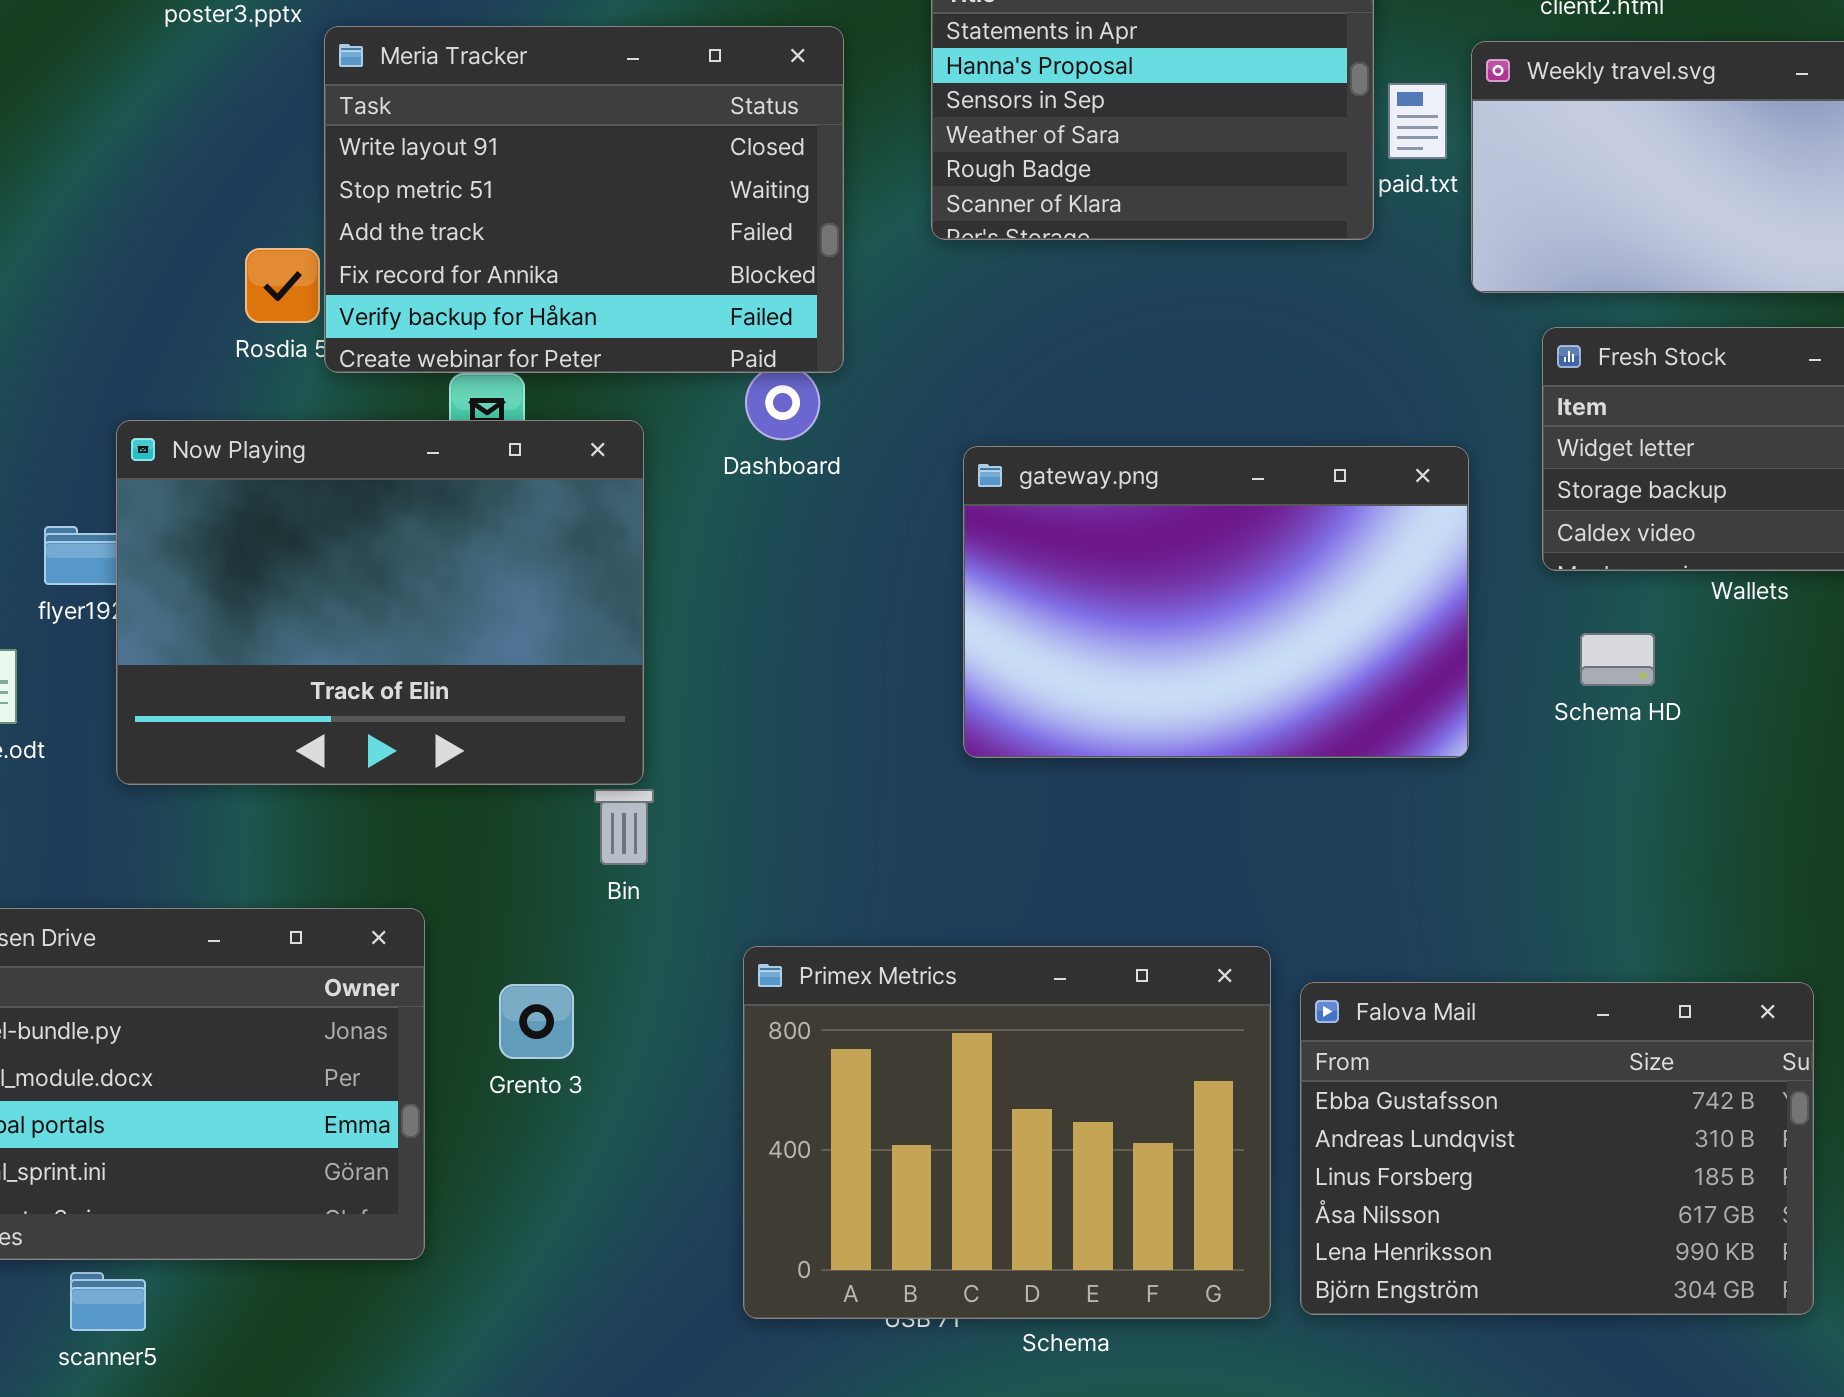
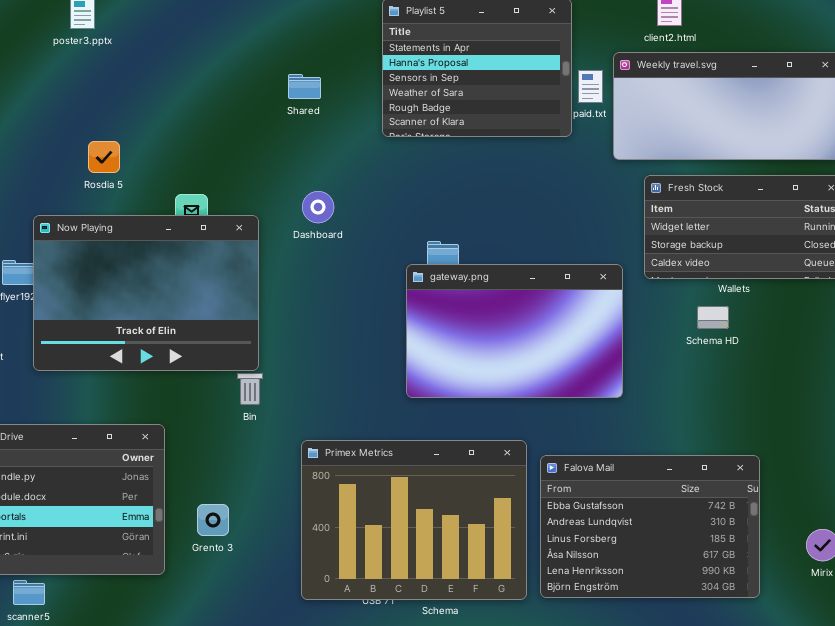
Meria Tracker: [324,26,844,373] -> none, closed
gateway.png: [963,446,1469,758] -> [406,264,623,398], moved
Schema HD: [1580,633,1655,686] -> [697,306,729,329], moved
Grento 3: [499,984,574,1059] -> [197,504,229,536], moved

